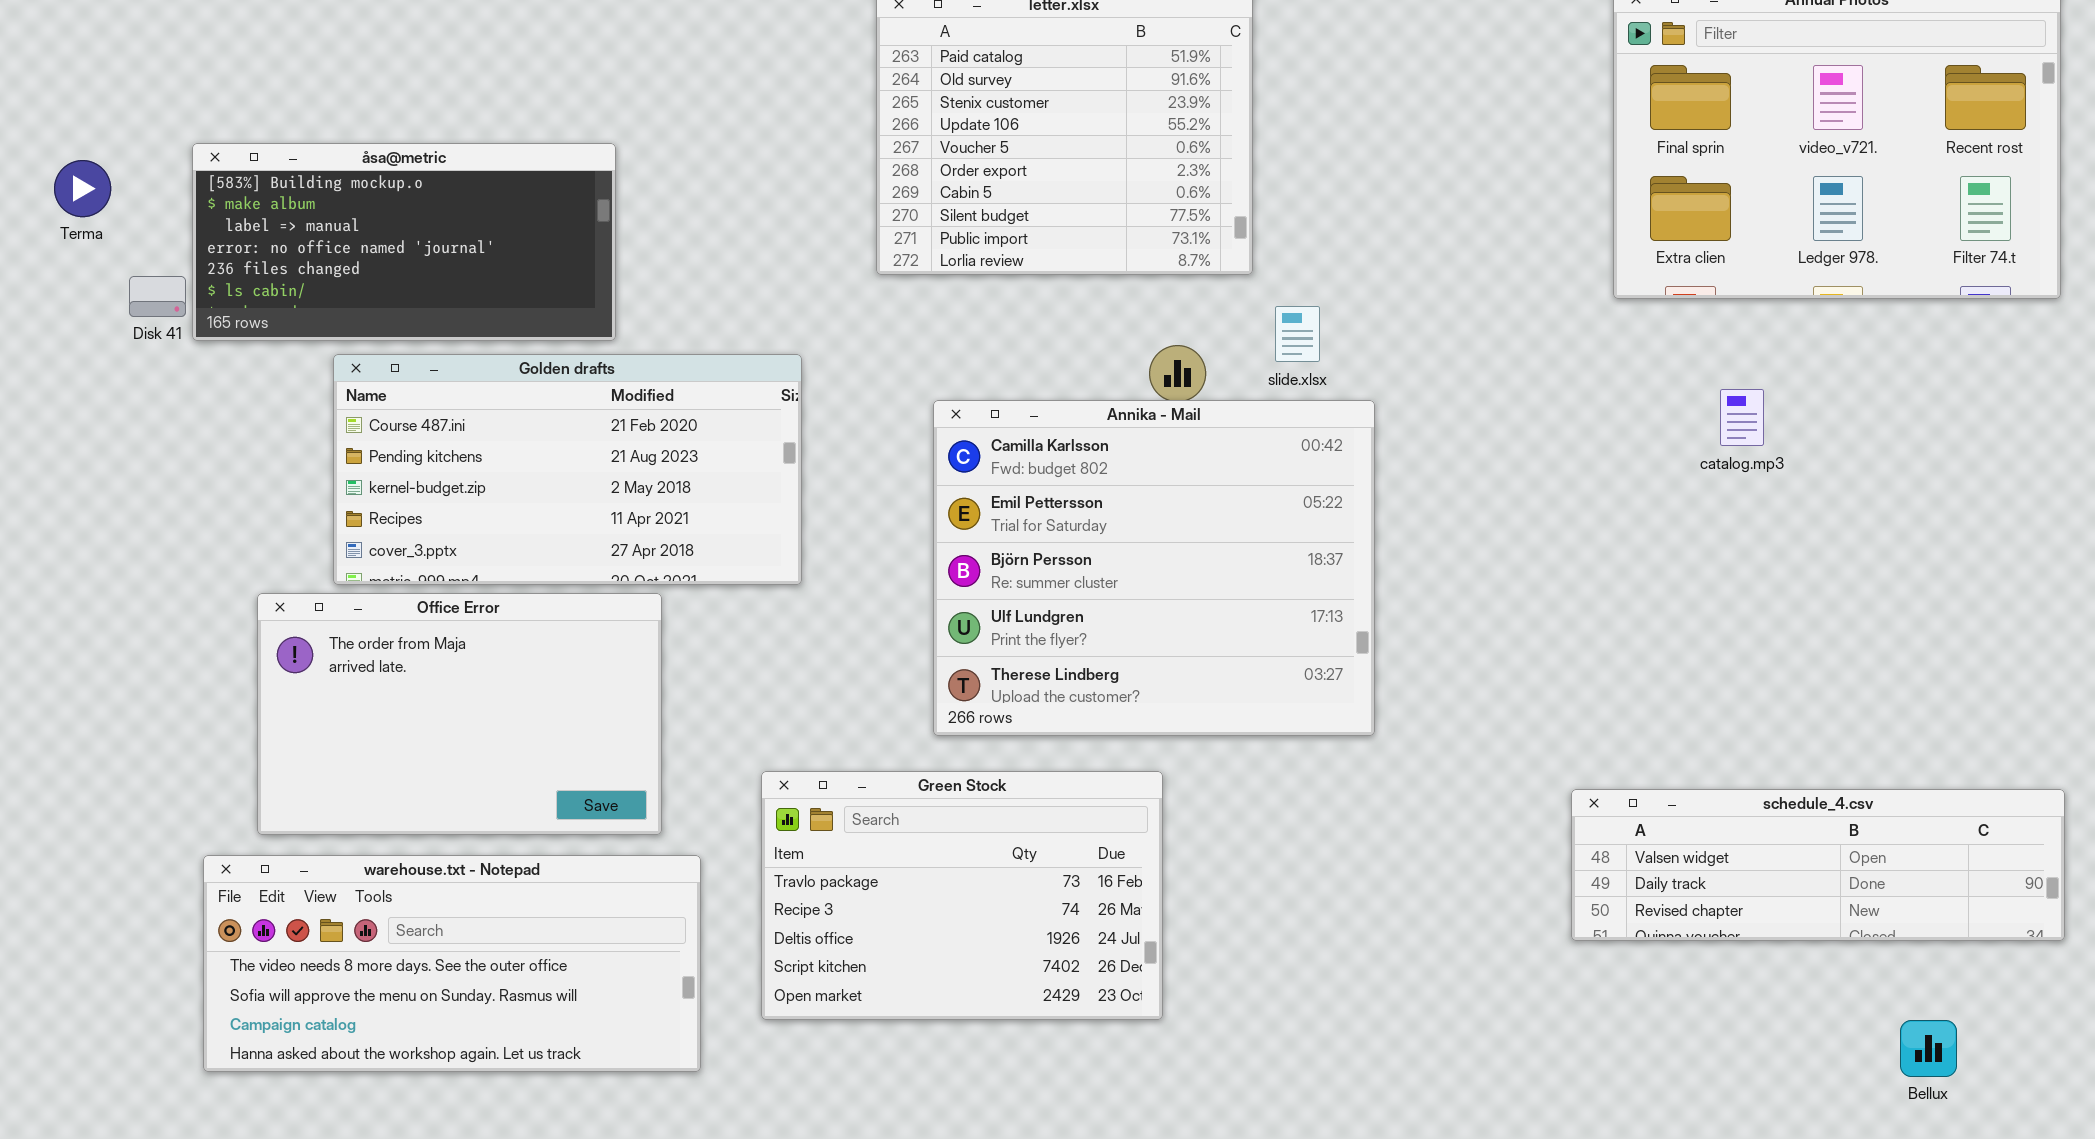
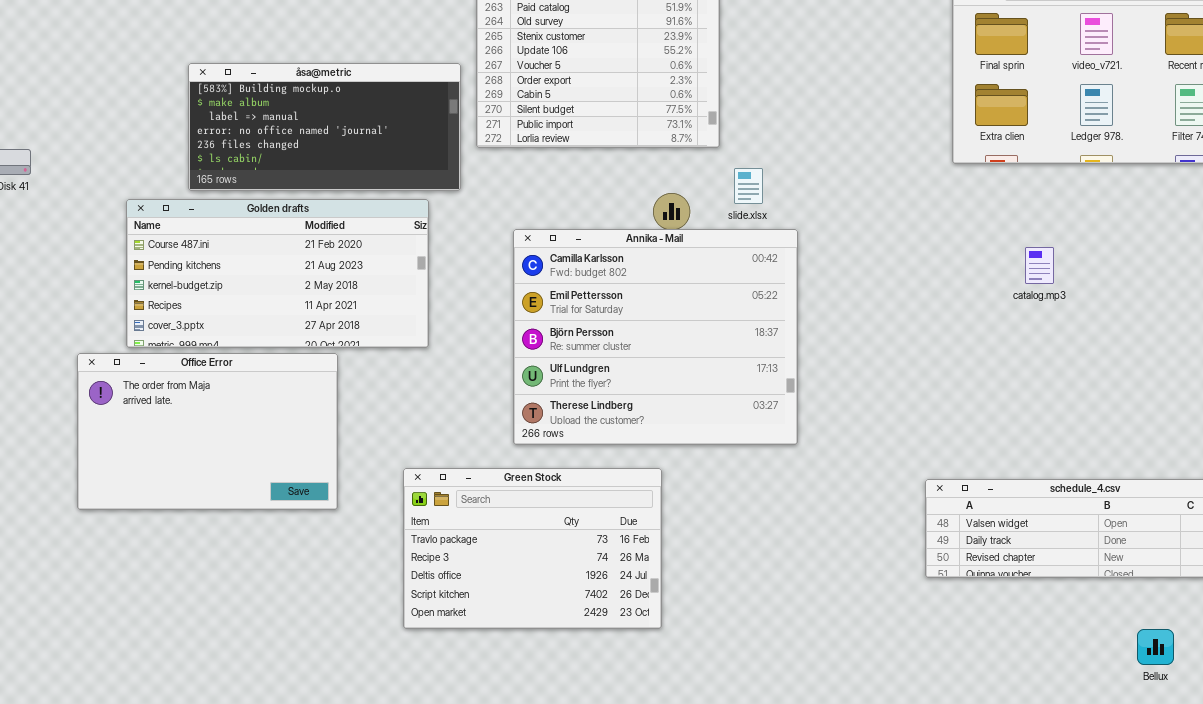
åsa@metric: [192,143,616,341] -> [188,63,461,191], moved
catalog.mp3: [1720,389,1764,446] -> [1025,247,1054,284], moved
warehouse.txt - Notepad: [203,855,701,1072] -> none, closed

